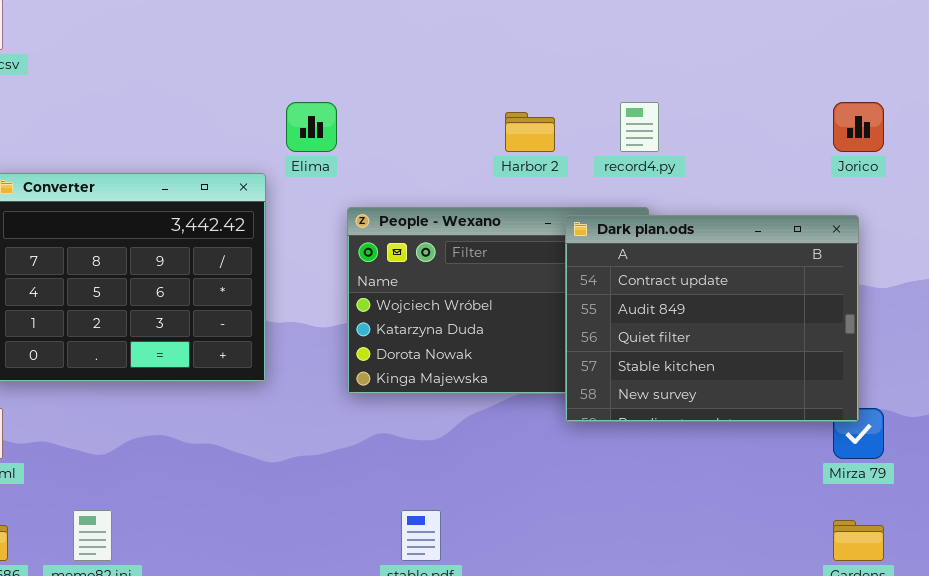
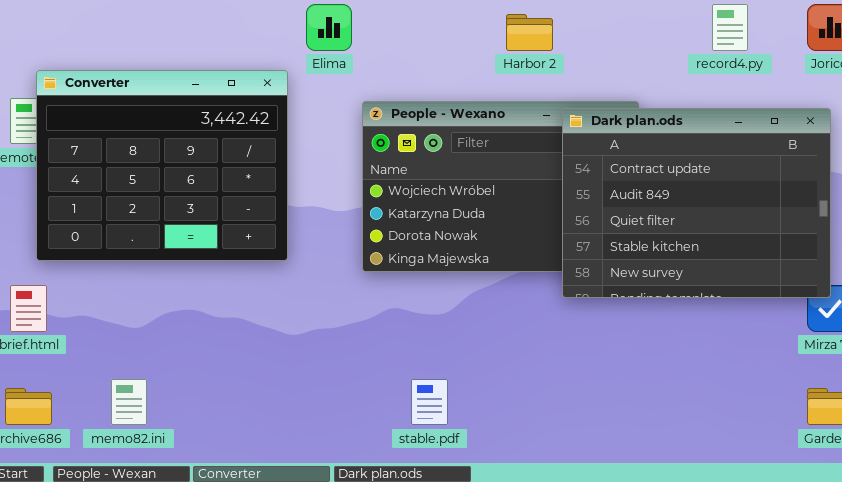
record4.py: [620,102,659,152] -> [712,4,748,51], moved

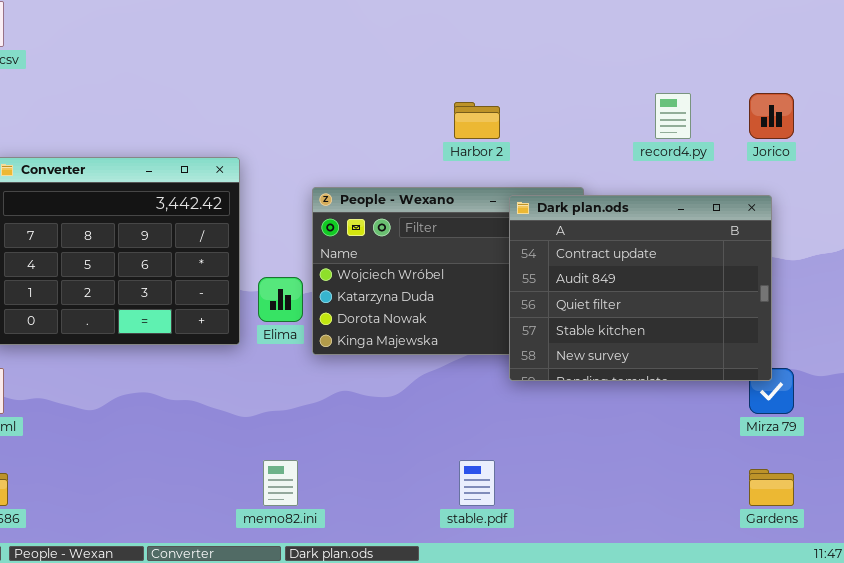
Elima: [306,4,352,51] -> [258,277,303,322], moved
memo82.ini: [111,379,147,425] -> [263,460,298,506], moved
stable.pdf: [411,379,448,425] -> [459,460,495,506], moved

